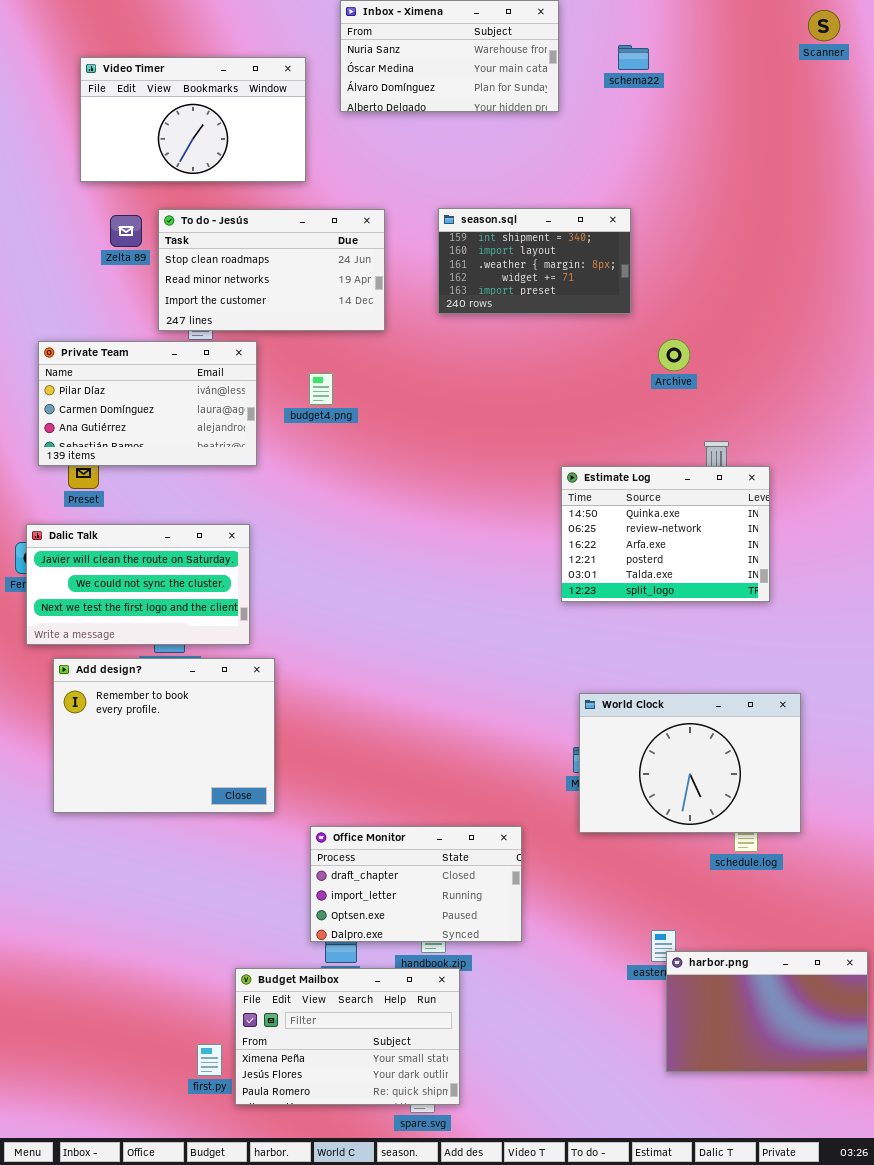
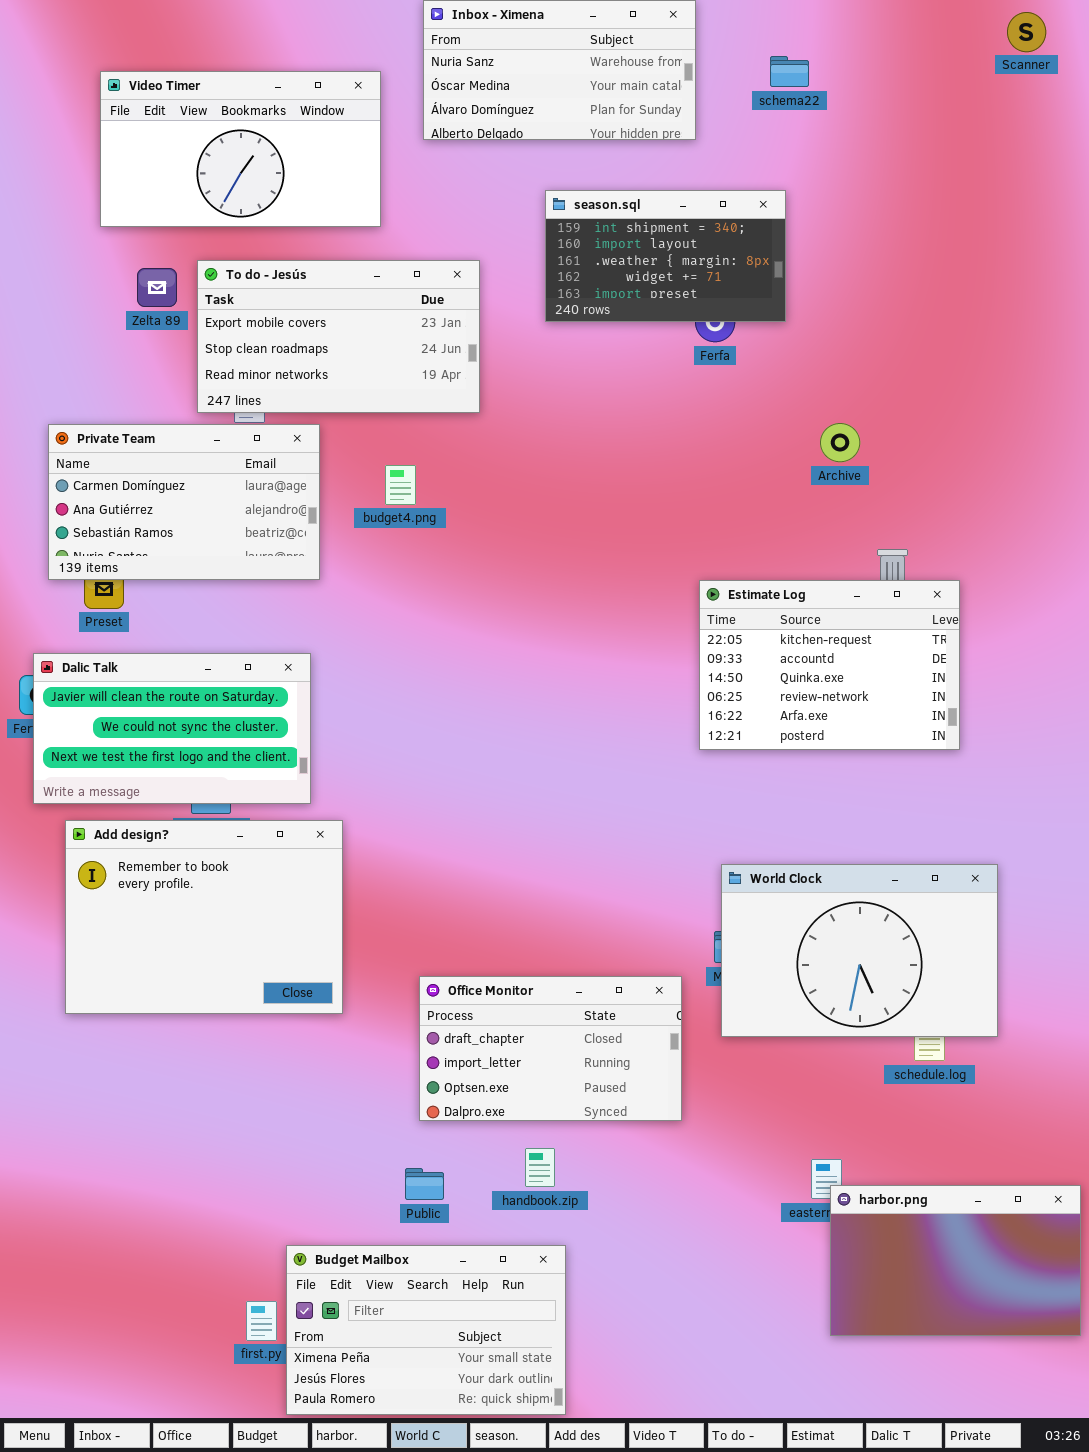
season.sql: [438,208,631,314] -> [545,190,786,322], moved
To do - Jesús: [158,209,385,331] -> [197,260,480,413], scrolled up 1 row
Private Team: [38,341,257,466] -> [48,424,320,580], scrolled down 1 row
Estimate Log: [561,466,770,602] -> [699,580,960,750], scrolled up 2 rows
Office Monitor: [310,826,522,942] -> [419,976,682,1121], moved
Budget Mailbox: [235,968,460,1105] -> [286,1245,566,1415], moved

